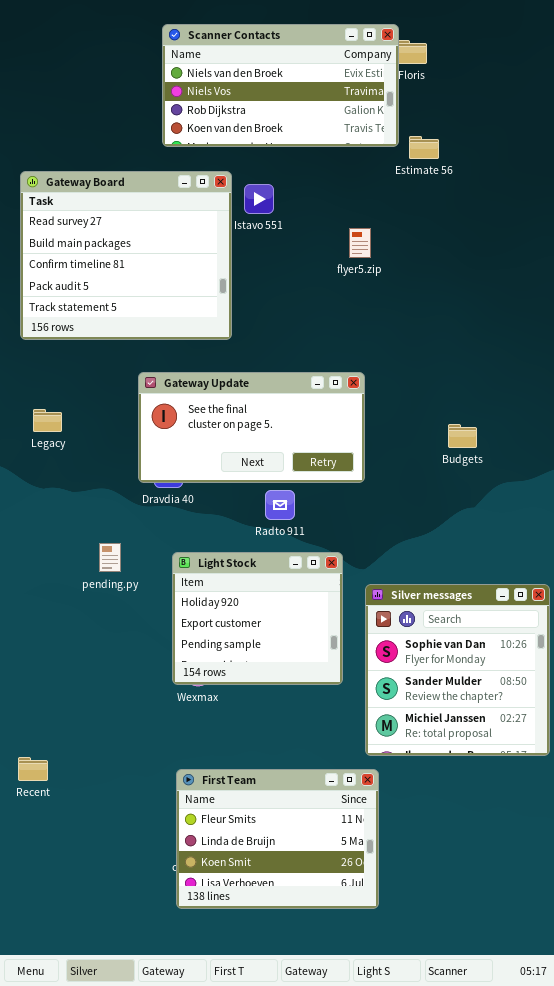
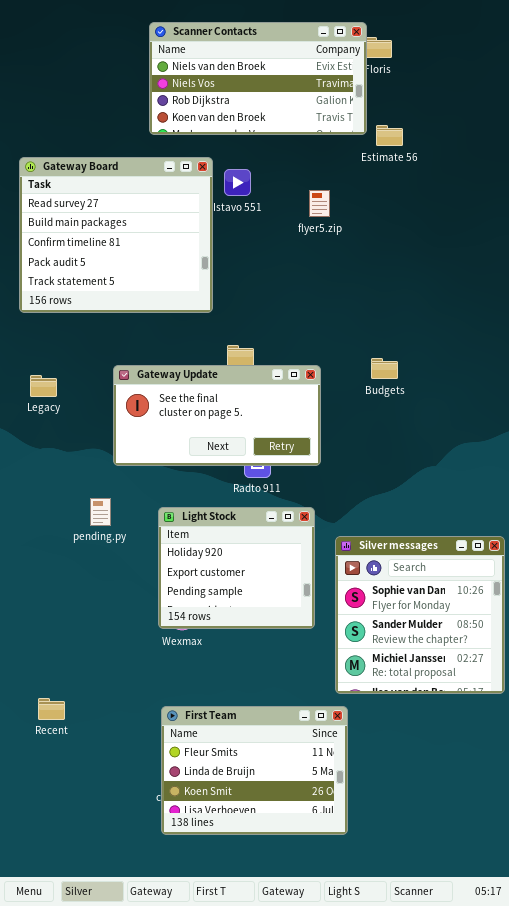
flyer5.zip: [349,228,371,258] -> [309,190,330,217], moved
Gateway Update: [138,372,365,483] -> [113,365,321,466], moved
Budgets: [448,424,477,448] -> [371,358,398,379], moved
Recent: [18,757,48,781] -> [38,698,65,720], moved

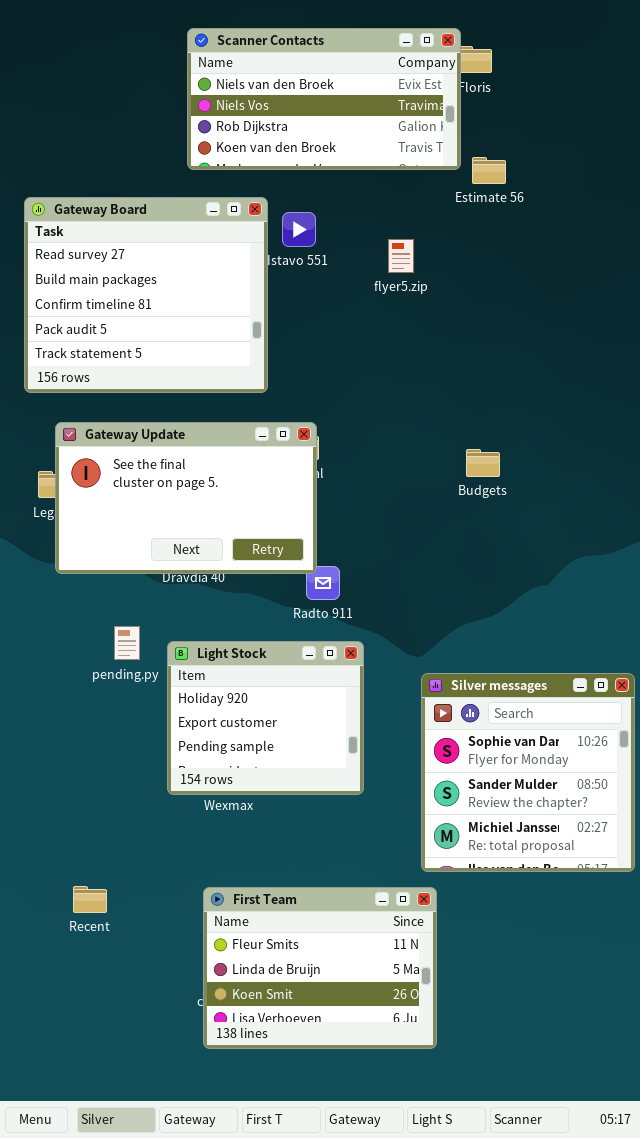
Gateway Update: [113,365,321,466] -> [55,422,317,574], moved, resized
Light Stock: [158,507,315,629] -> [167,641,364,795], moved
Recent: [38,698,65,720] -> [73,886,107,913], moved

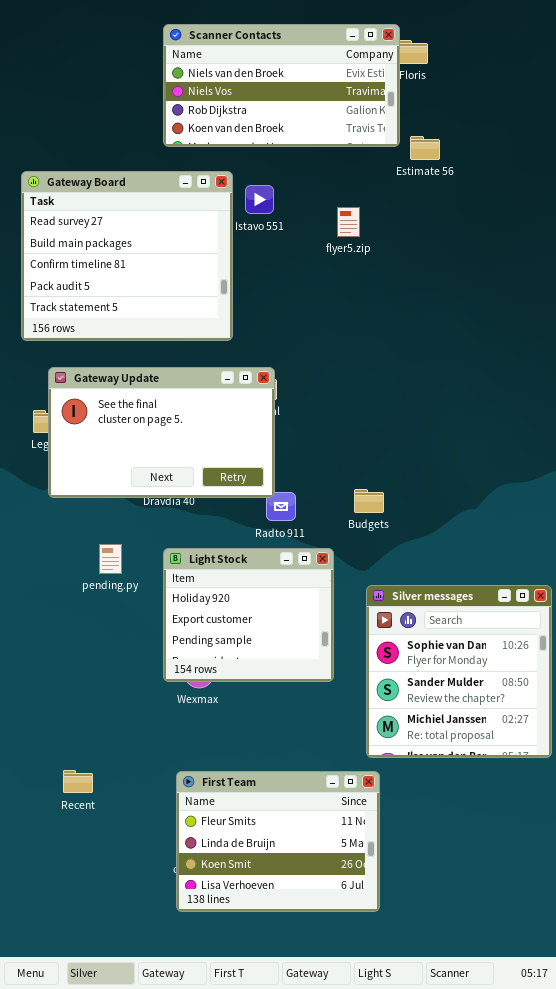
Budgets: [466,449,500,477] -> [354,489,384,513], moved
Light Stock: [167,641,364,795] -> [163,548,334,682], moved

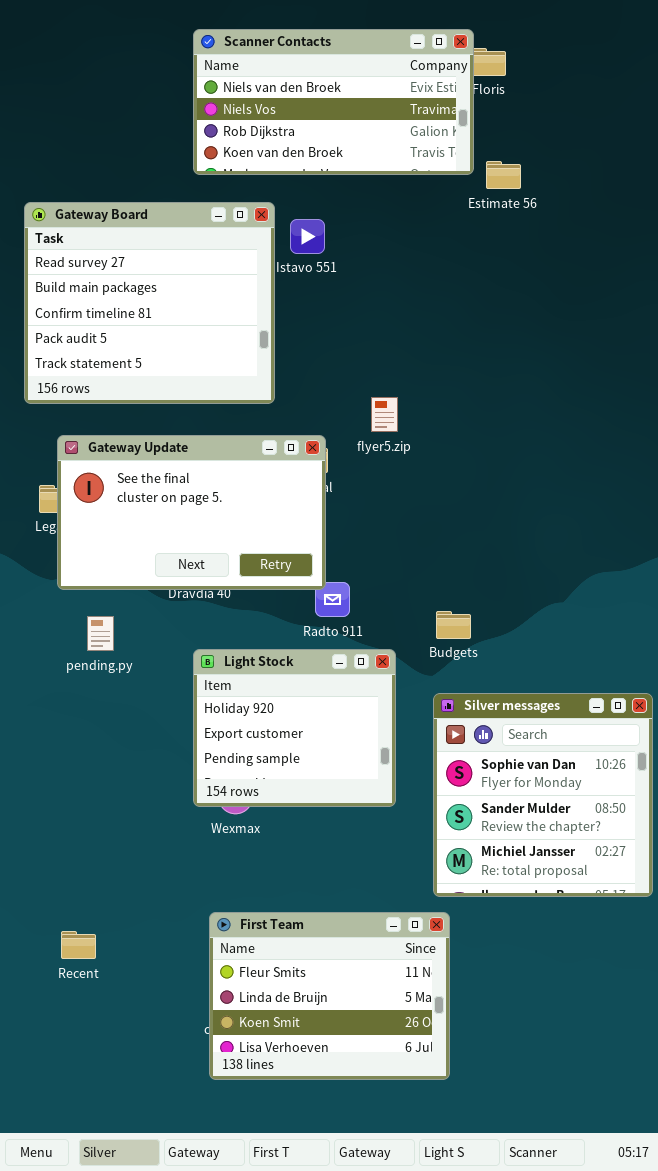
flyer5.zip: [337,207,360,237] -> [371,397,398,432], moved
Budgets: [354,489,384,513] -> [436,611,471,639], moved
pending.py: [99,544,122,574] -> [87,616,114,651], moved
Recent: [63,770,93,793] -> [61,931,96,959], moved

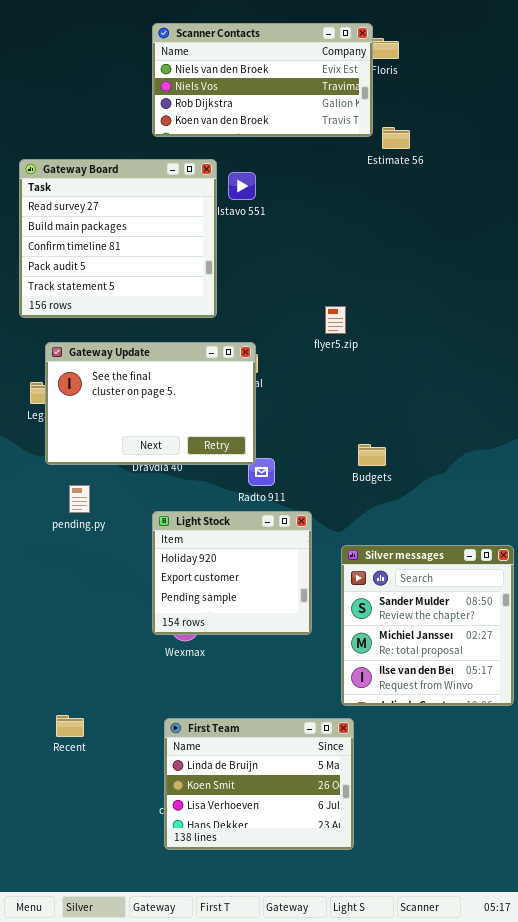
flyer5.zip: [371,397,398,432] -> [325,306,346,334], moved
Budgets: [436,611,471,639] -> [358,444,386,466], moved
Silver messages: [433,693,653,897] -> [341,545,514,706], scrolled down 1 row
First Team: [209,912,450,1080] -> [164,718,354,850], scrolled down 1 row
Recent: [61,931,96,959] -> [56,715,84,737], moved

